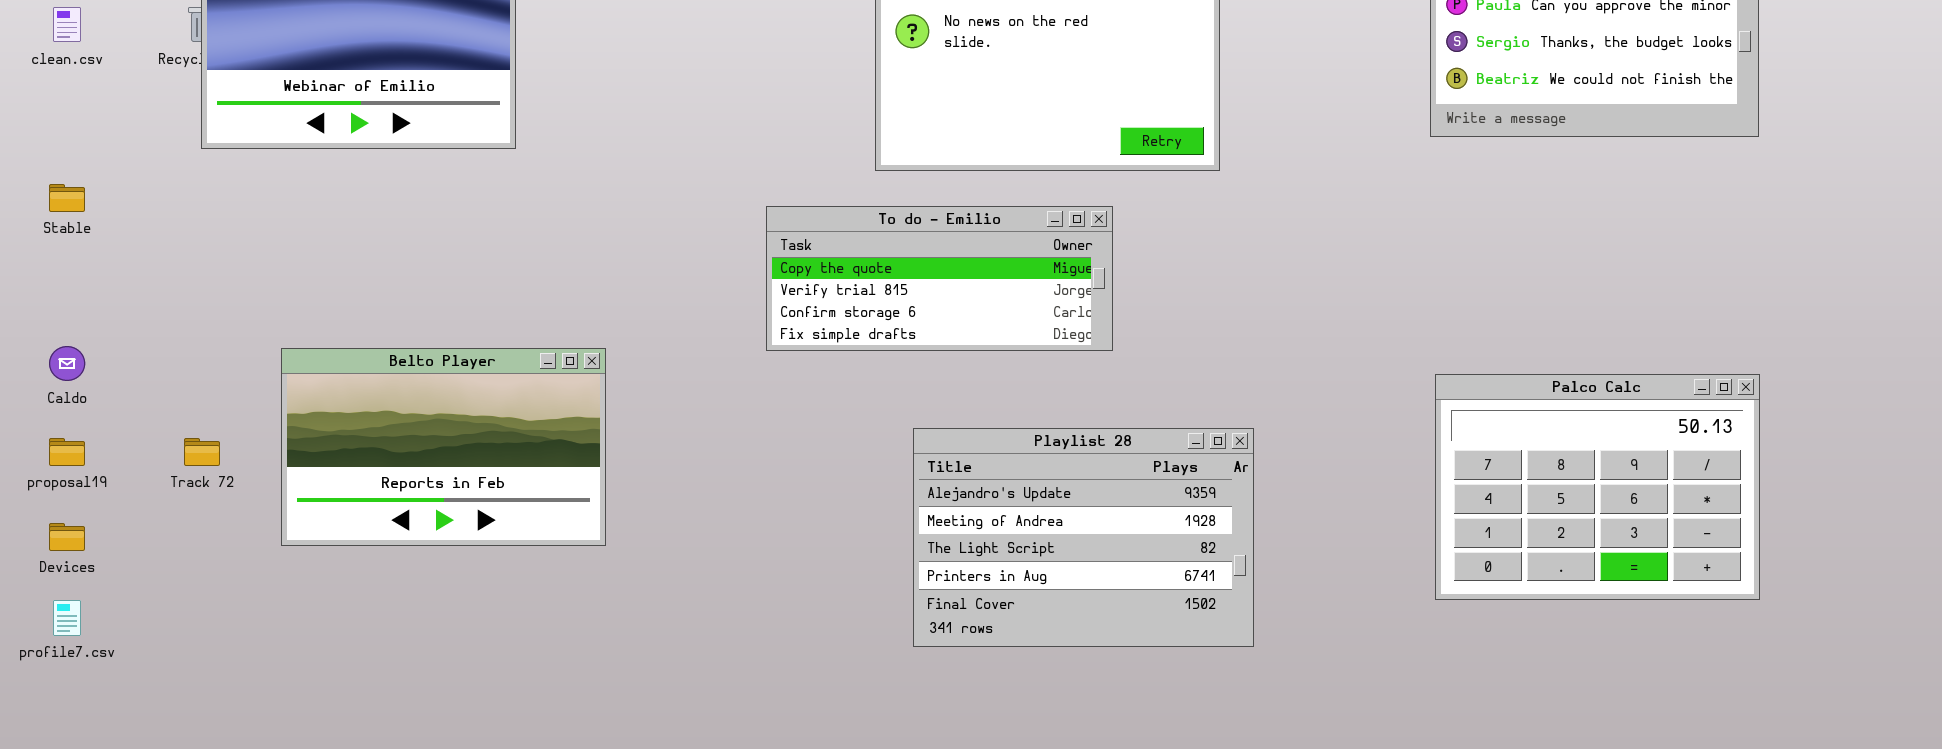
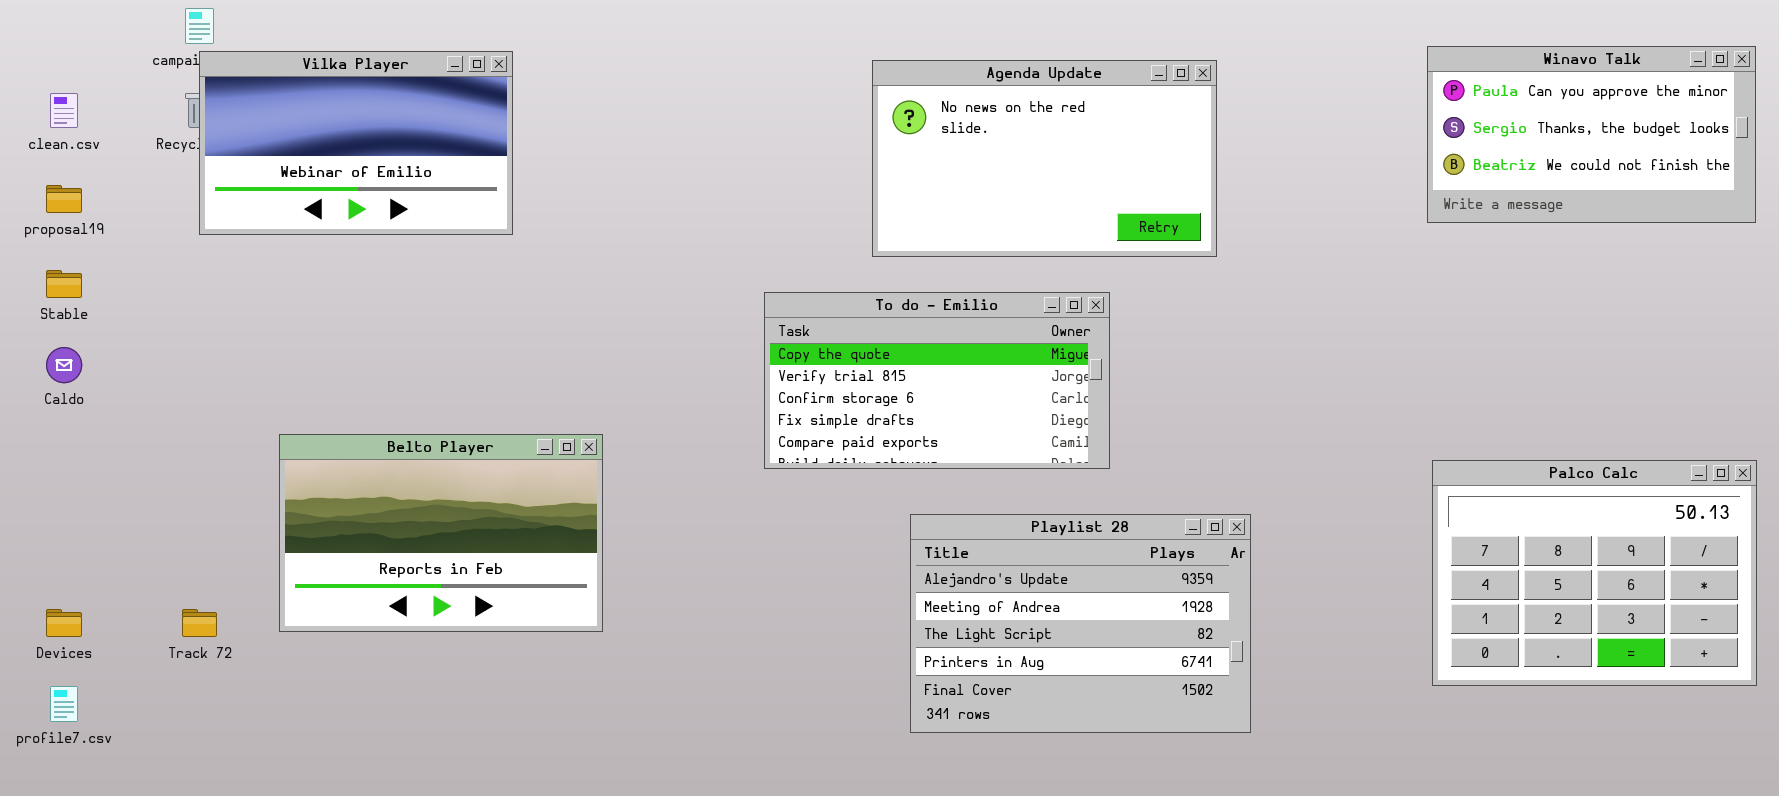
To do - Emilio: [766,206,1113,351] -> [764,292,1110,469], resized
Caldo: [49,346,85,381] -> [46,347,82,383], moved
proposal19: [49,438,85,466] -> [46,185,82,213], moved
Track 72: [184,438,220,466] -> [182,609,217,637], moved

